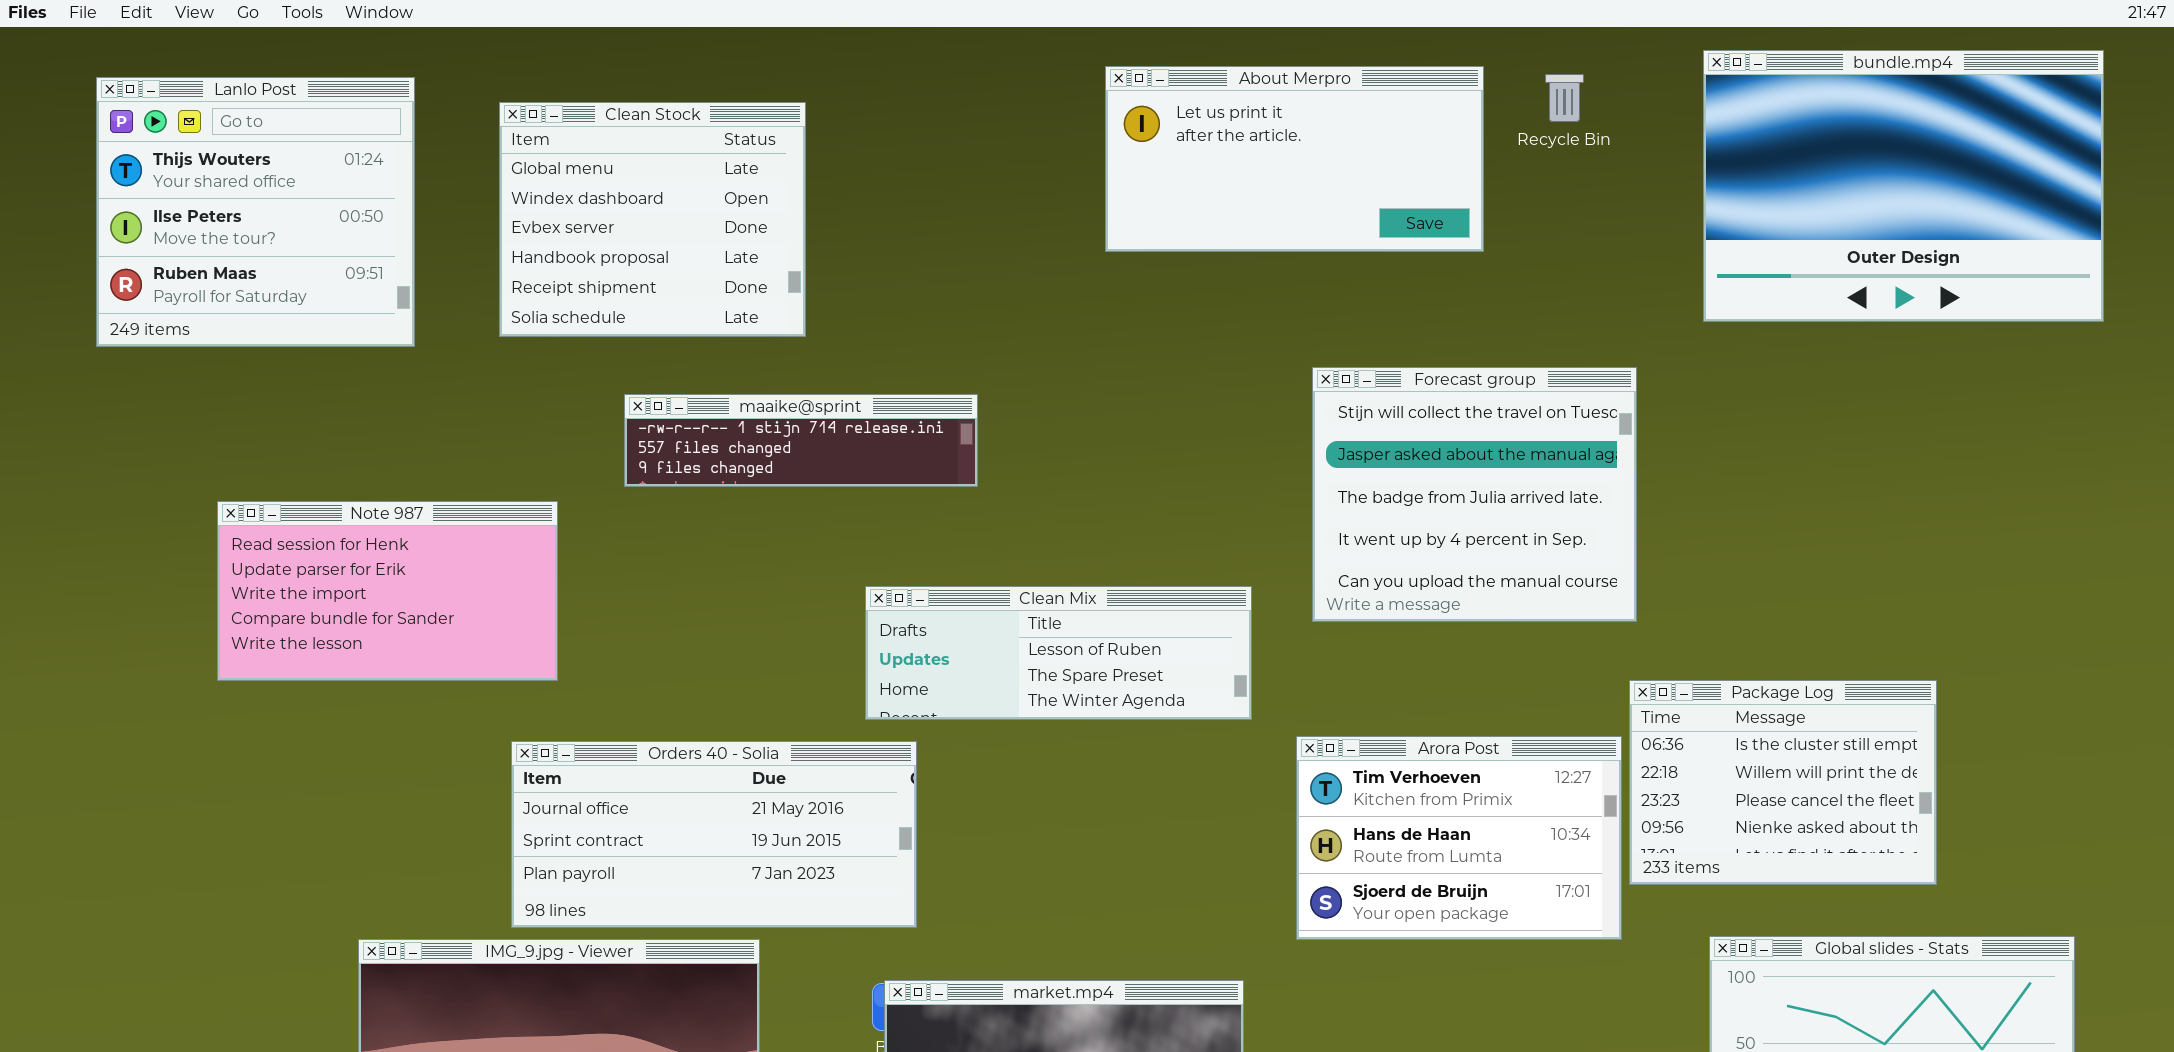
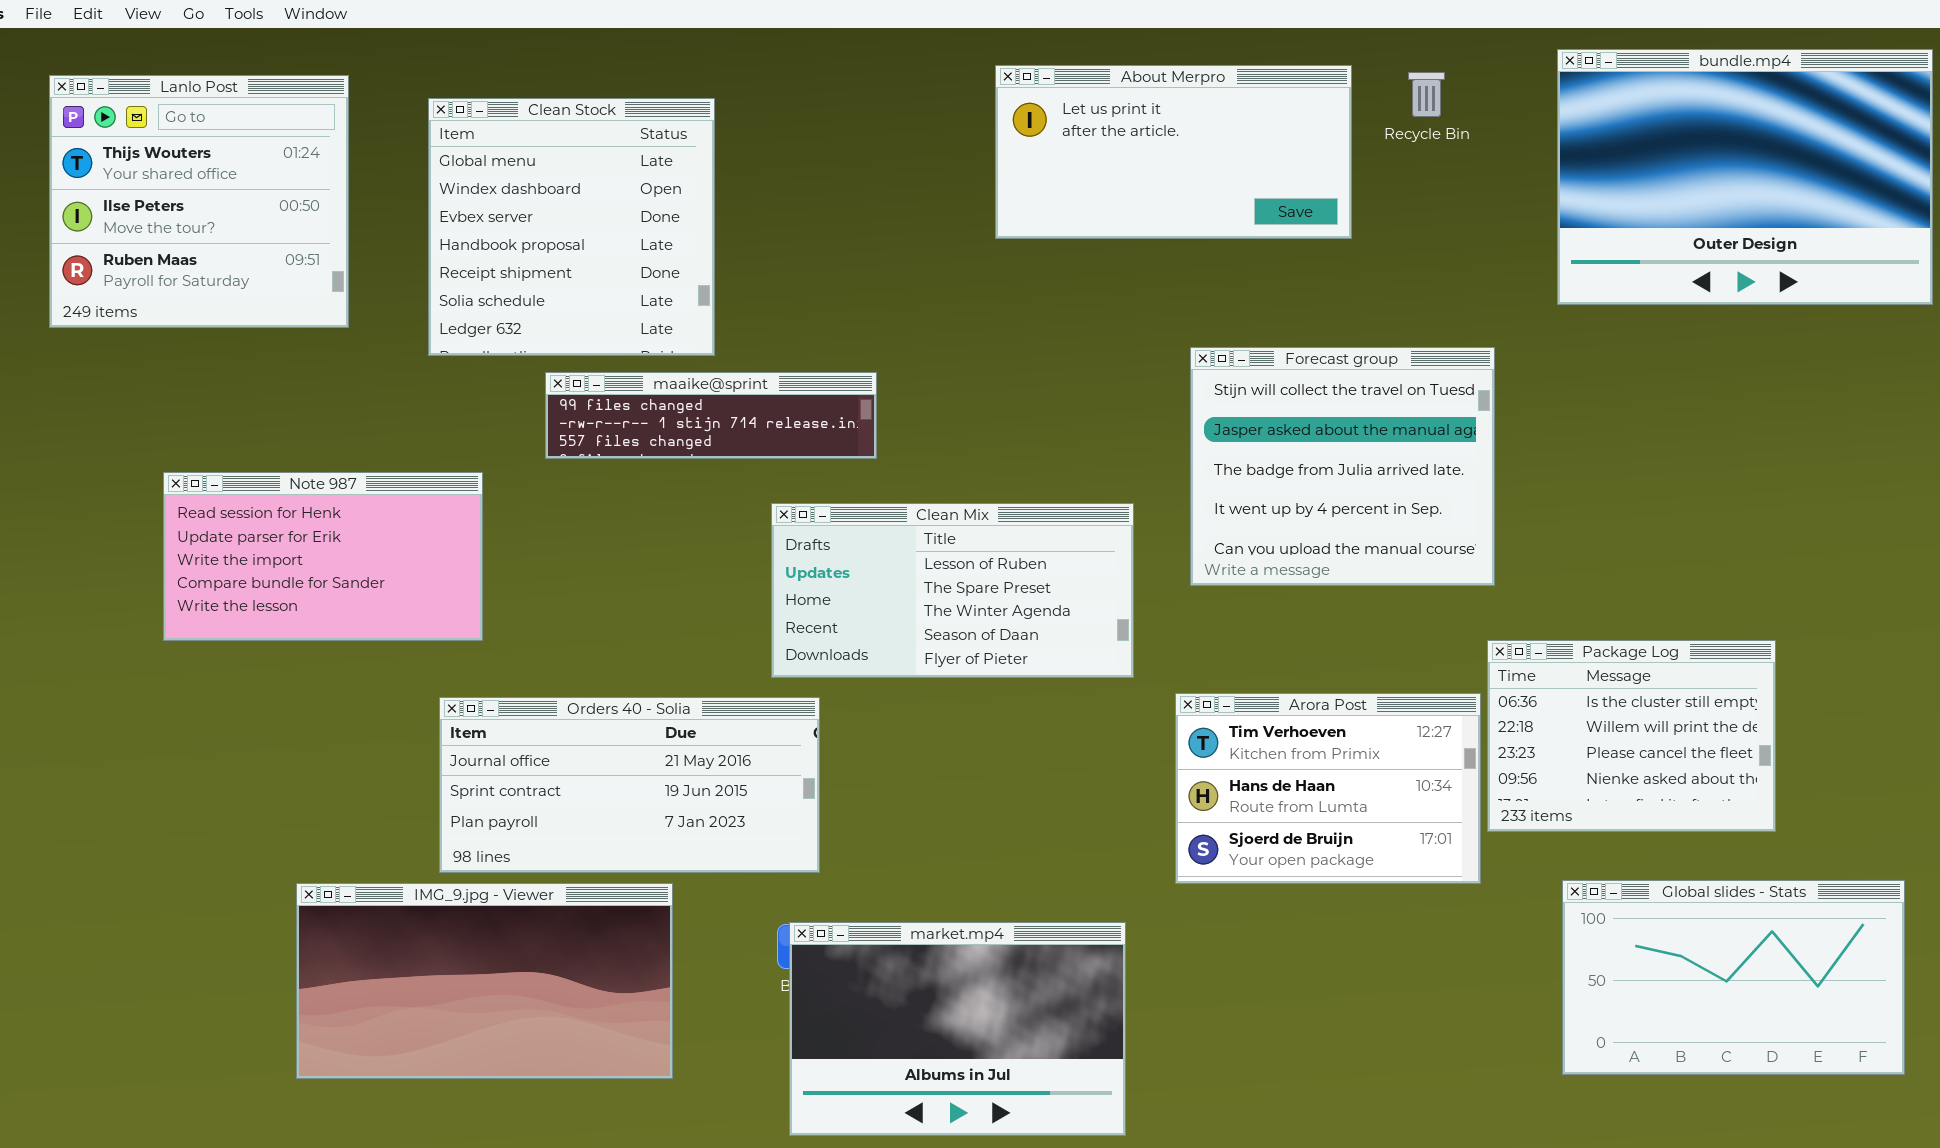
Clean Stock: [499,102,806,337] -> [428,98,715,356], resized
maaike@sprint: [624,394,978,487] -> [545,372,877,459], scrolled up 1 row
Clean Mix: [865,586,1252,720] -> [771,503,1134,678], resized

